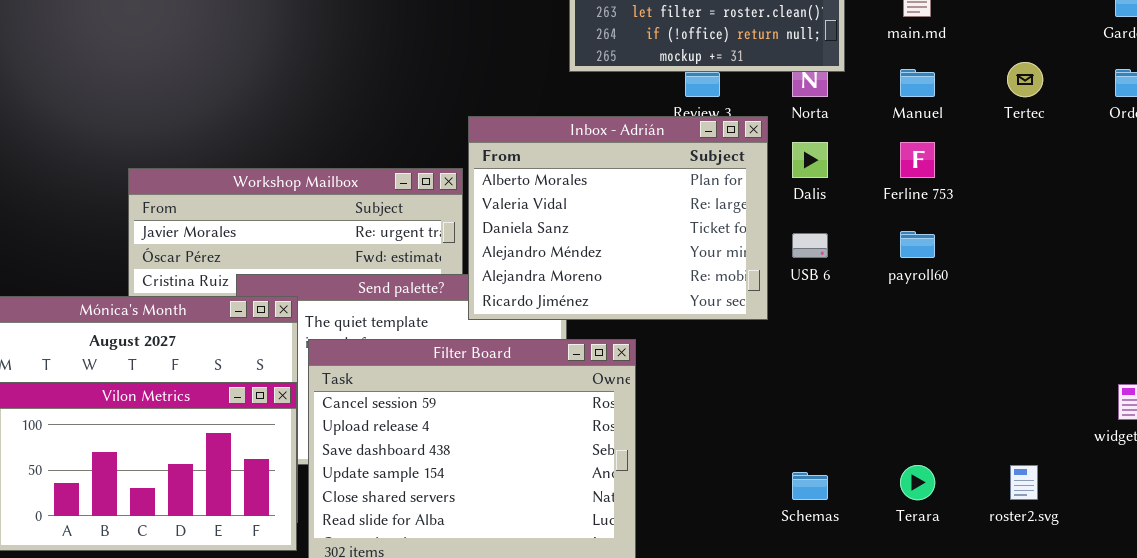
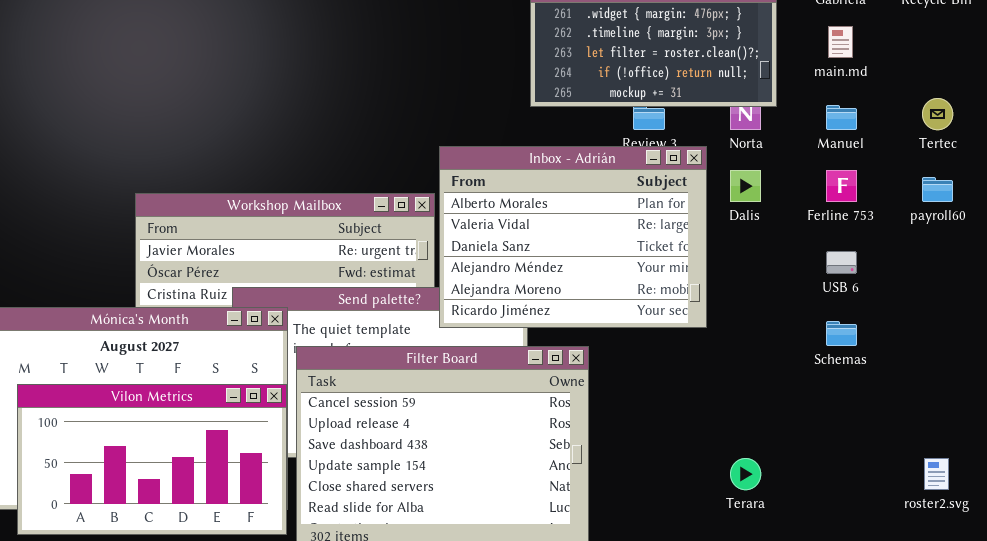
payroll60: [900,231,935,258] -> [922,177,953,202], moved
USB 6: [792,233,828,258] -> [826,251,857,274], moved
Terara: [900,465,935,500] -> [730,458,761,490], moved
Schemas: [792,472,828,500] -> [826,321,857,346], moved

